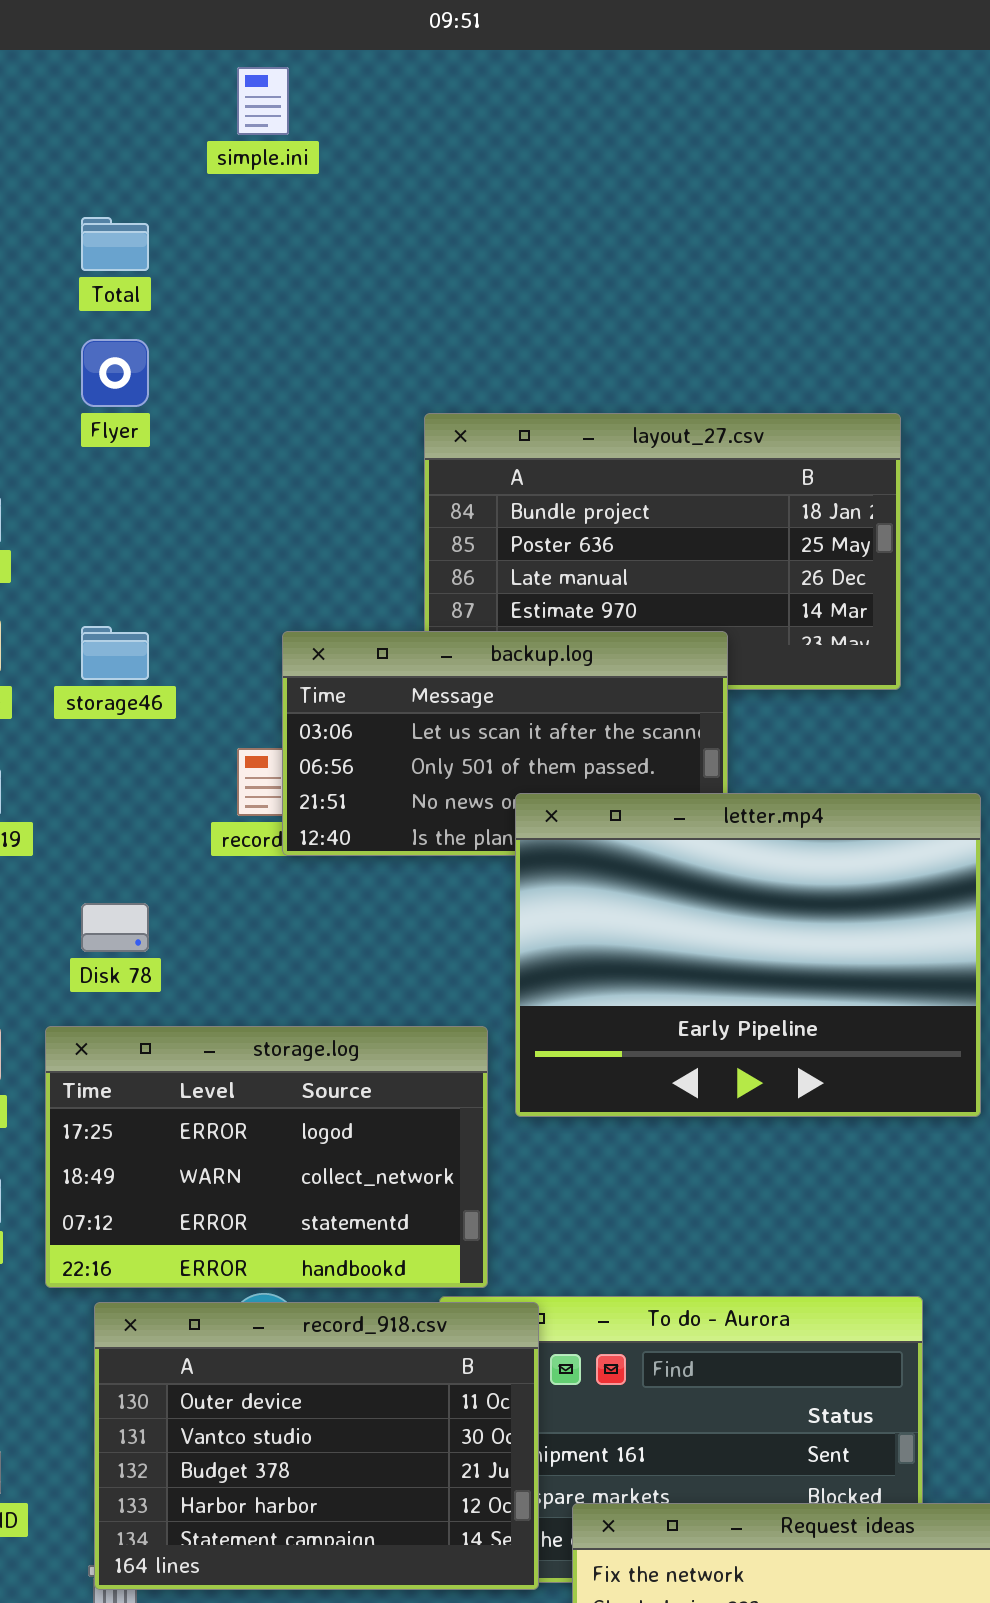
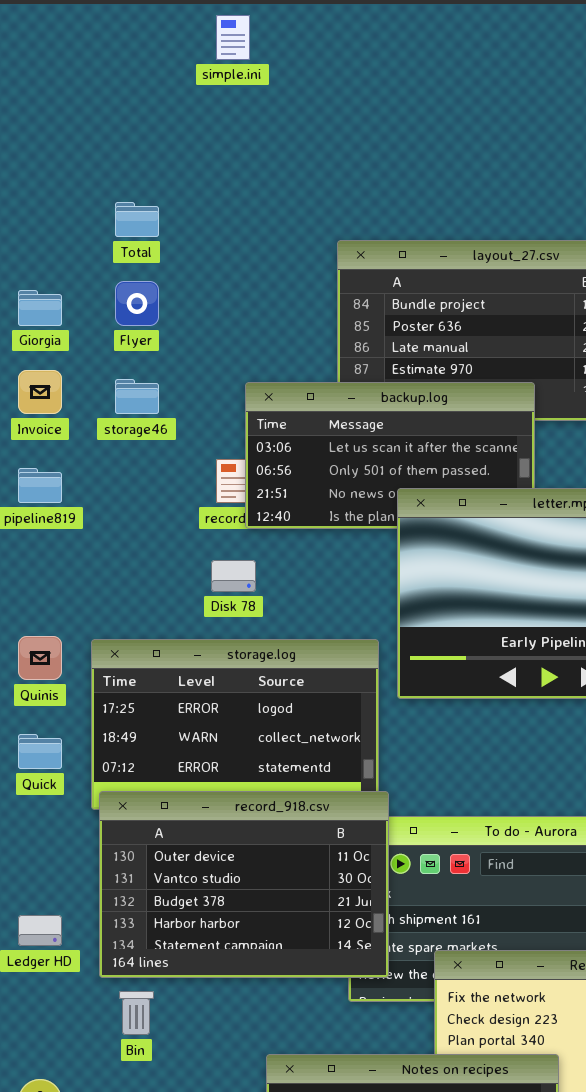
Total: [81,217,149,271] -> [115,202,159,237], moved
Flyer: [81,339,149,407] -> [115,281,159,326], moved
Disk 78: [81,903,149,952] -> [211,560,256,592], moved
record_918.csv: [94,1302,539,1590] -> [99,791,389,978], moved

